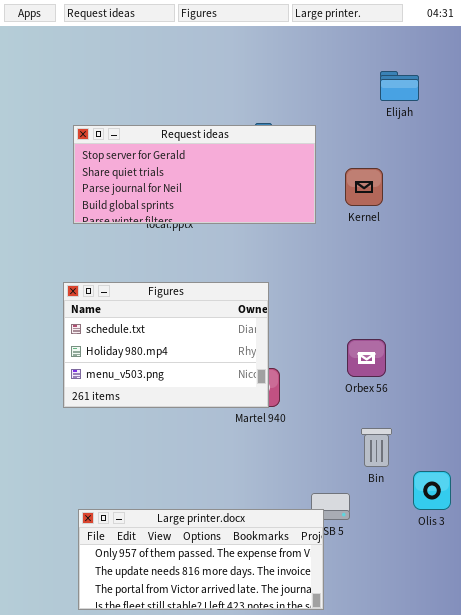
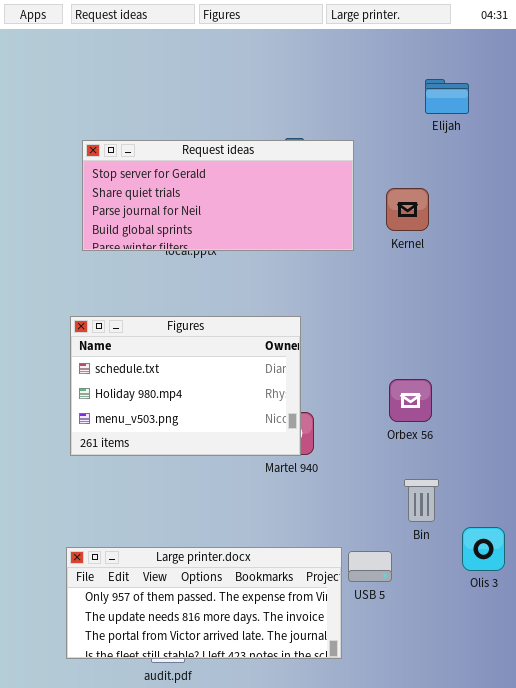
Large printer.docx: [78,509,324,610] -> [66,547,342,659], moved

